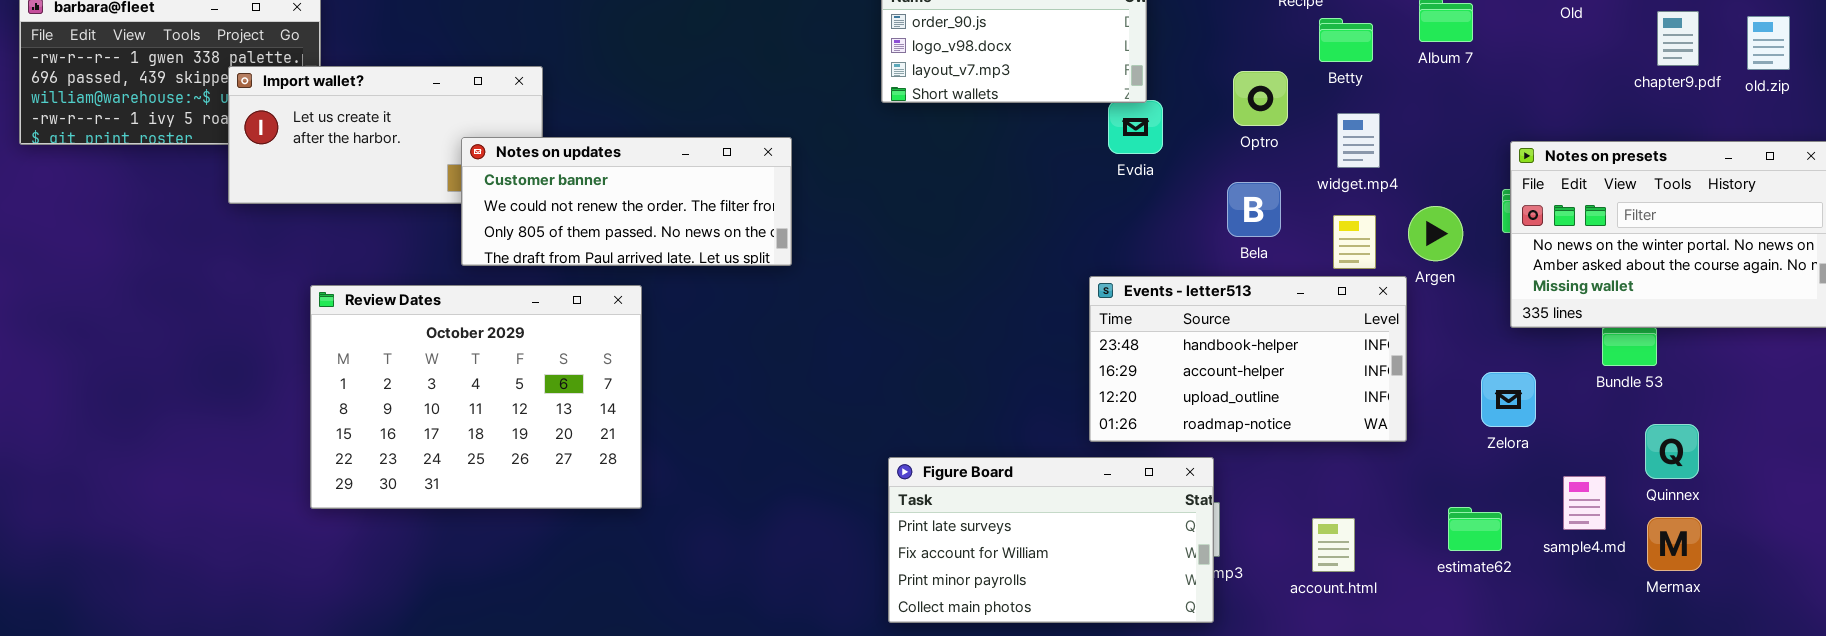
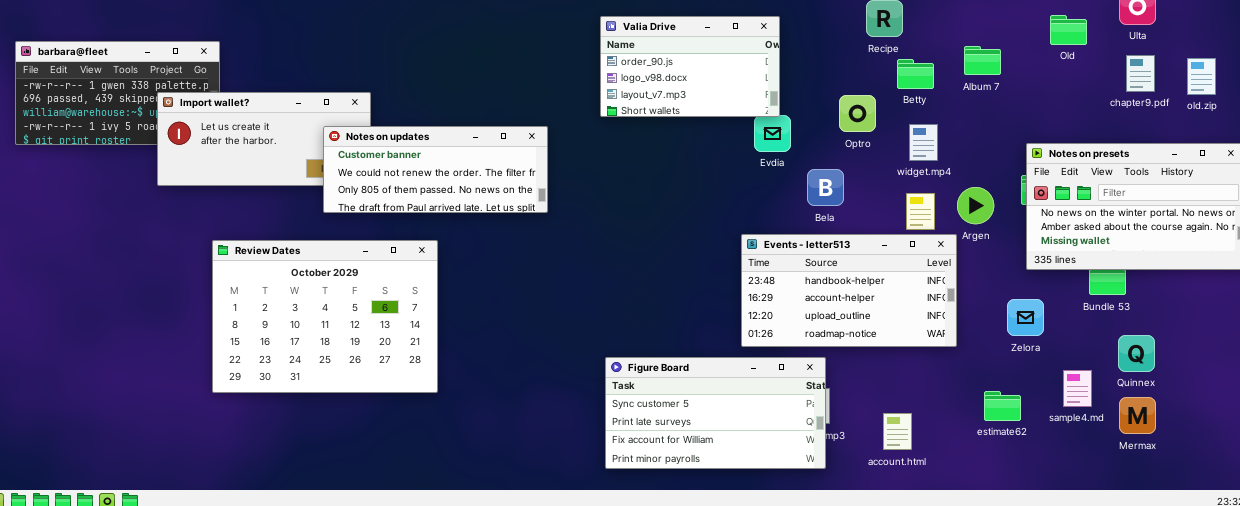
Notes on updates: [461,137,792,266] -> [323,126,548,213], moved
Bela: [1227,182,1281,237] -> [807,169,844,206], moved
Figure Board: [888,457,1214,623] -> [605,357,826,469], scrolled up 1 row
account.html: [1312,518,1355,572] -> [883,413,912,450], moved

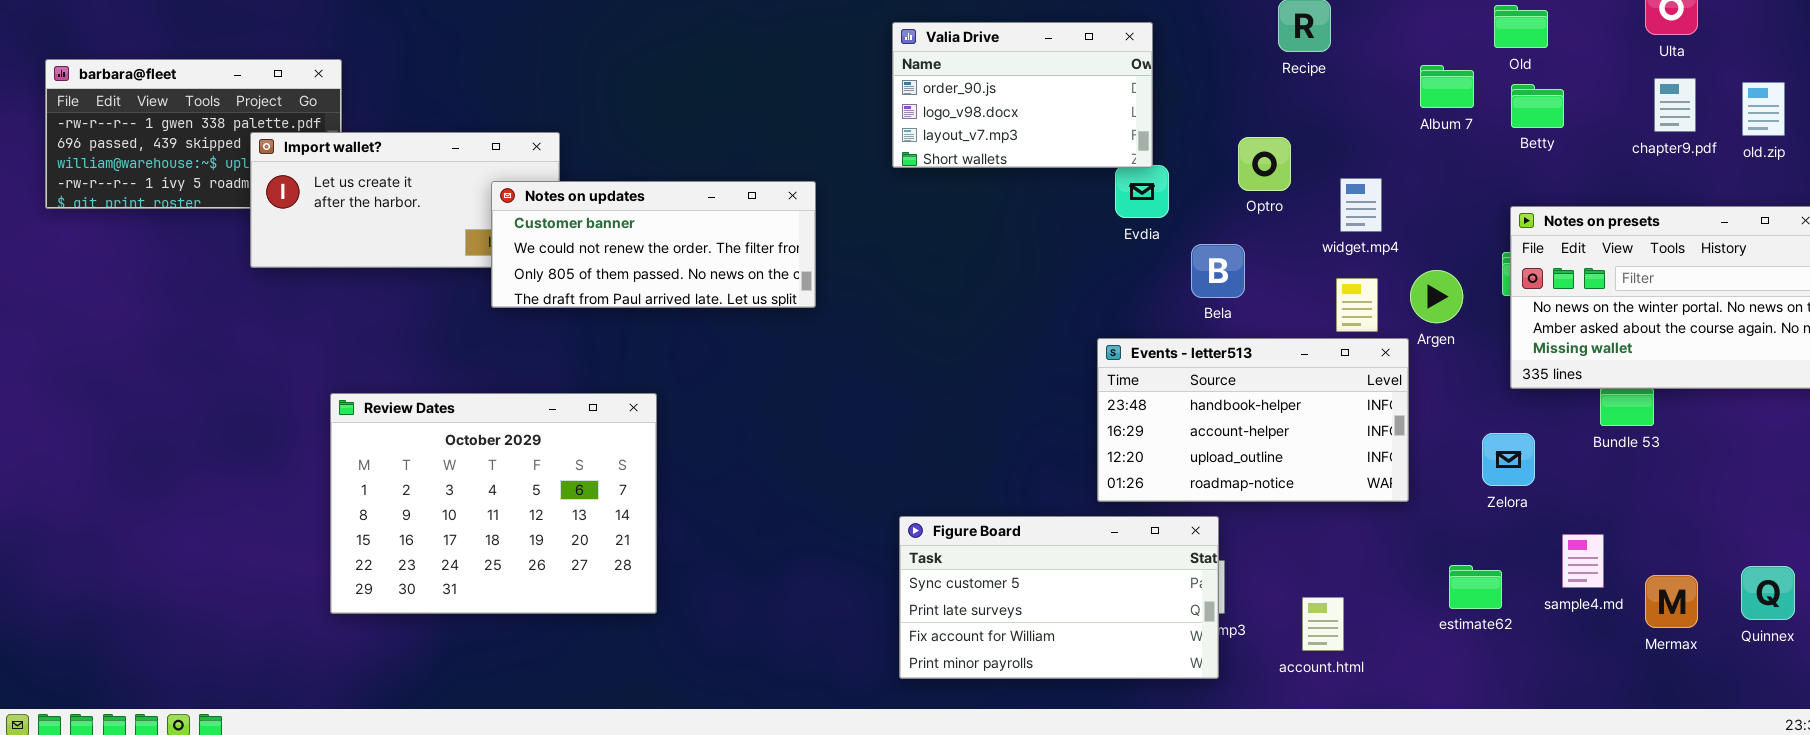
Old: [1050,15,1087,45] -> [1494,5,1548,48], moved
Betty: [897,59,934,89] -> [1511,84,1564,128], moved
Review Dates: [212,240,438,393] -> [330,393,657,614], moved
Quinnex: [1118,335,1155,372] -> [1741,566,1795,620], moved

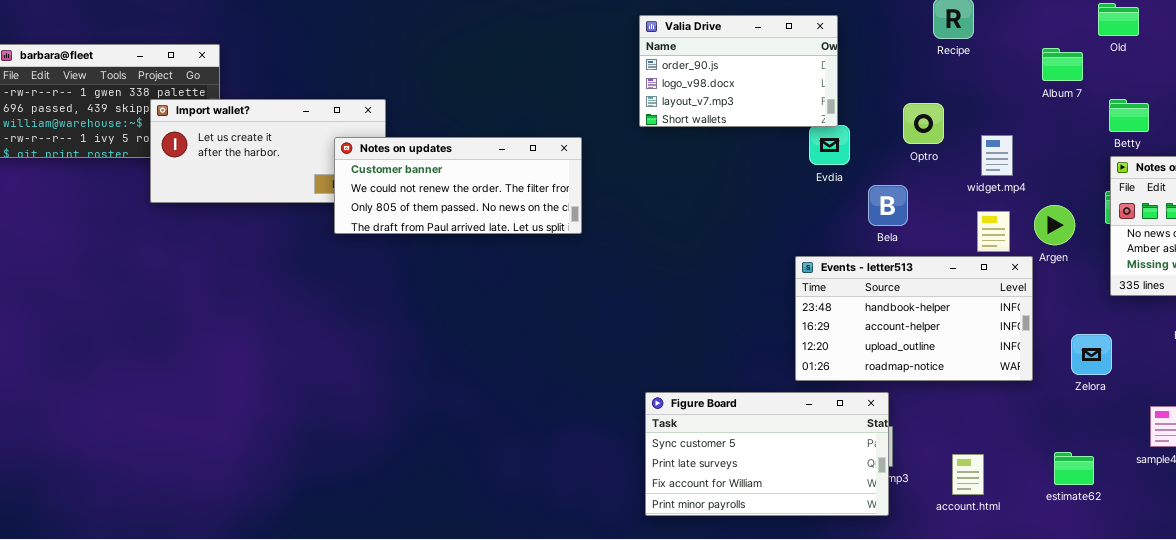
Betty: [1511,84,1564,128] -> [1109,99,1149,132], moved
Review Dates: [330,393,657,614] -> none, closed
Zelora: [1482,433,1535,486] -> [1071,334,1112,375], moved
estimate62: [1449,565,1502,609] -> [1054,452,1094,485], moved

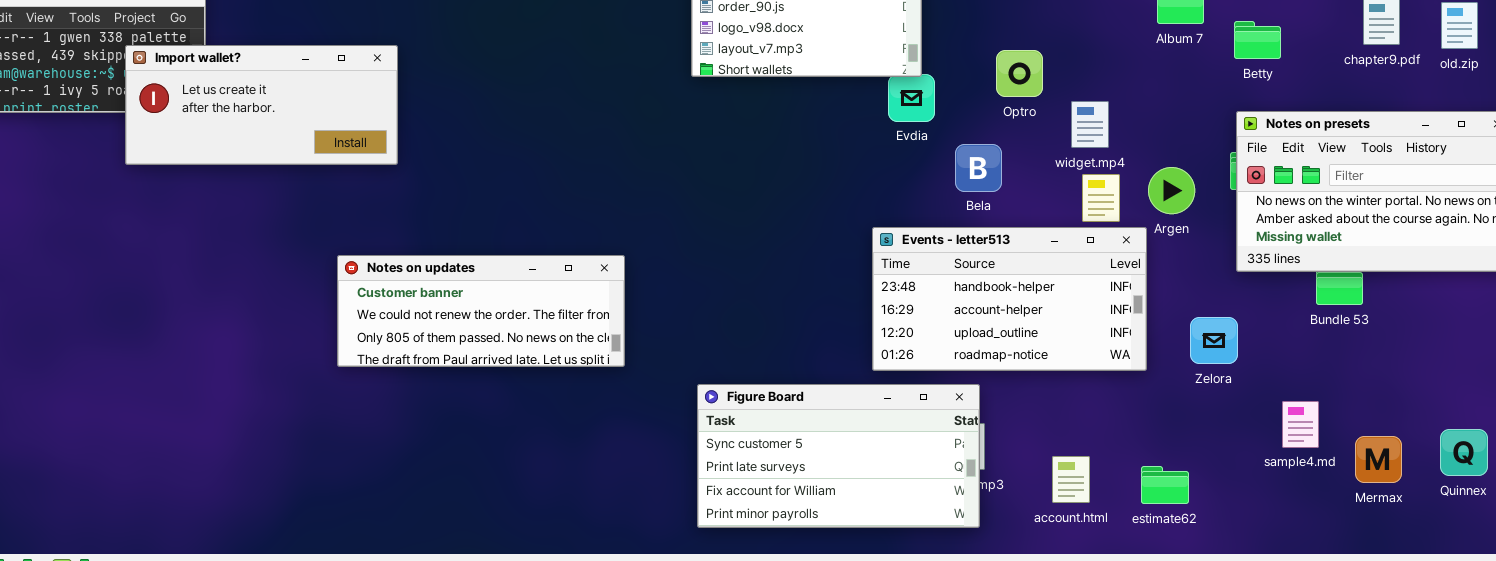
Betty: [1109,99,1149,132] -> [1234,21,1281,59], moved
widget.mp4: [981,135,1013,176] -> [1071,101,1109,148], moved
Notes on updates: [334,137,582,234] -> [337,255,625,367], moved
estimate62: [1054,452,1094,485] -> [1141,466,1189,504], moved

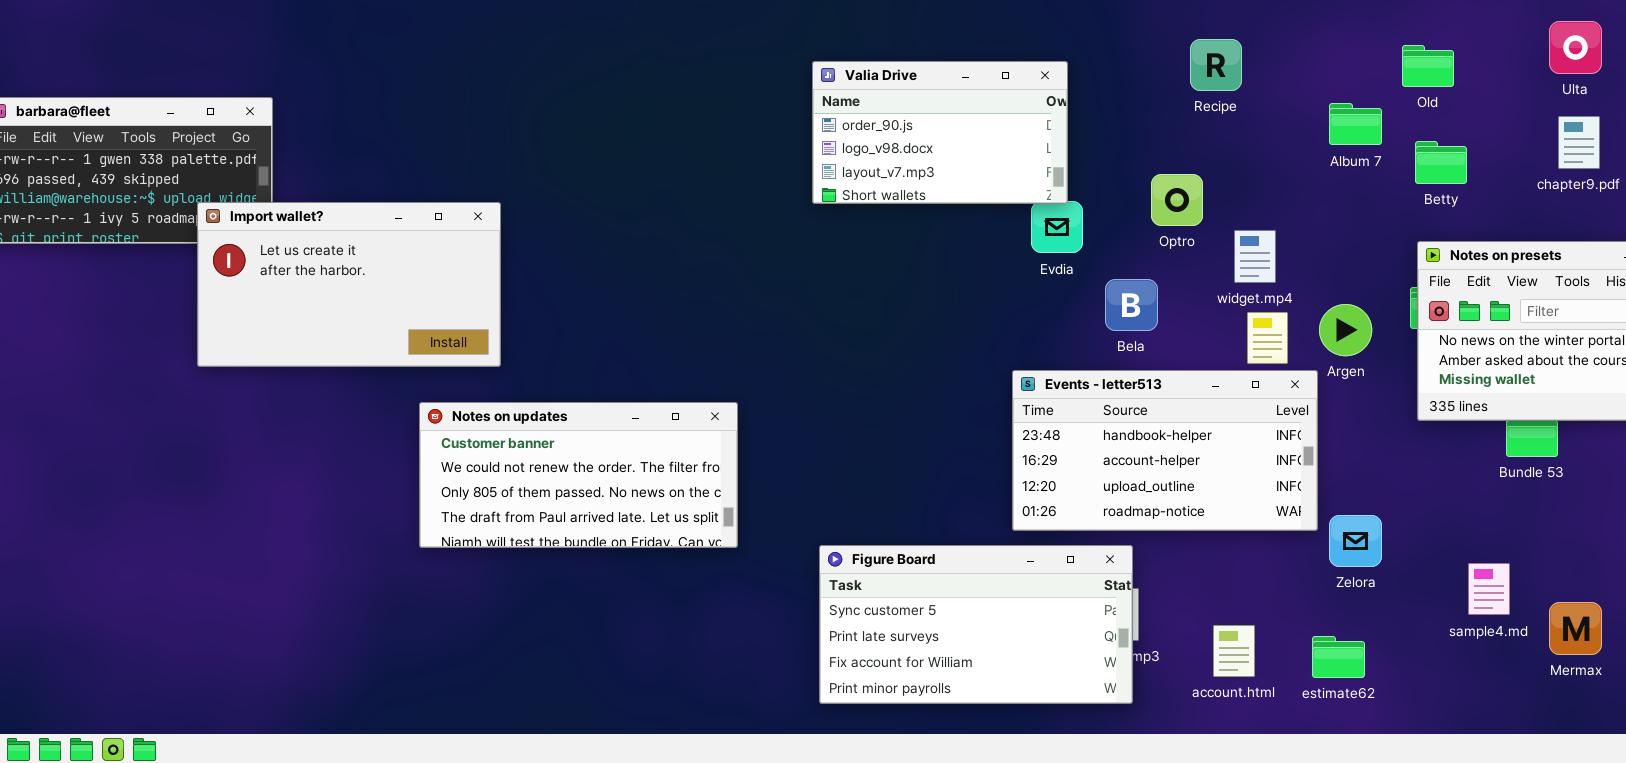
Import wallet?: [125,45,398,165] -> [197,202,501,367], moved, resized
Notes on updates: [337,255,625,367] -> [419,402,738,548], resized
Zelora: [1190,317,1238,364] -> [1329,515,1382,567], moved

